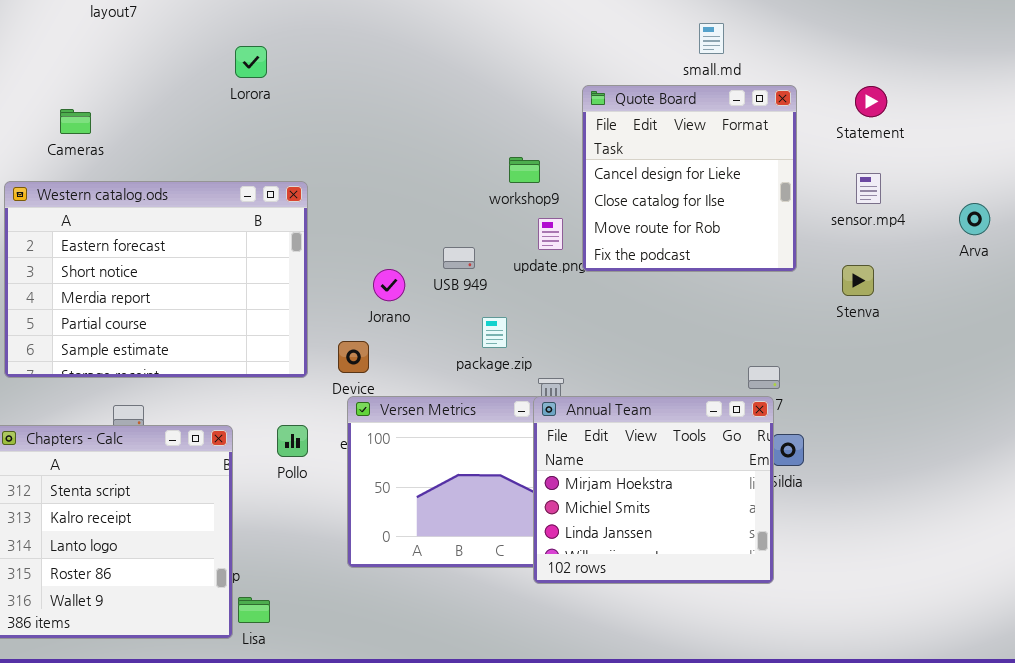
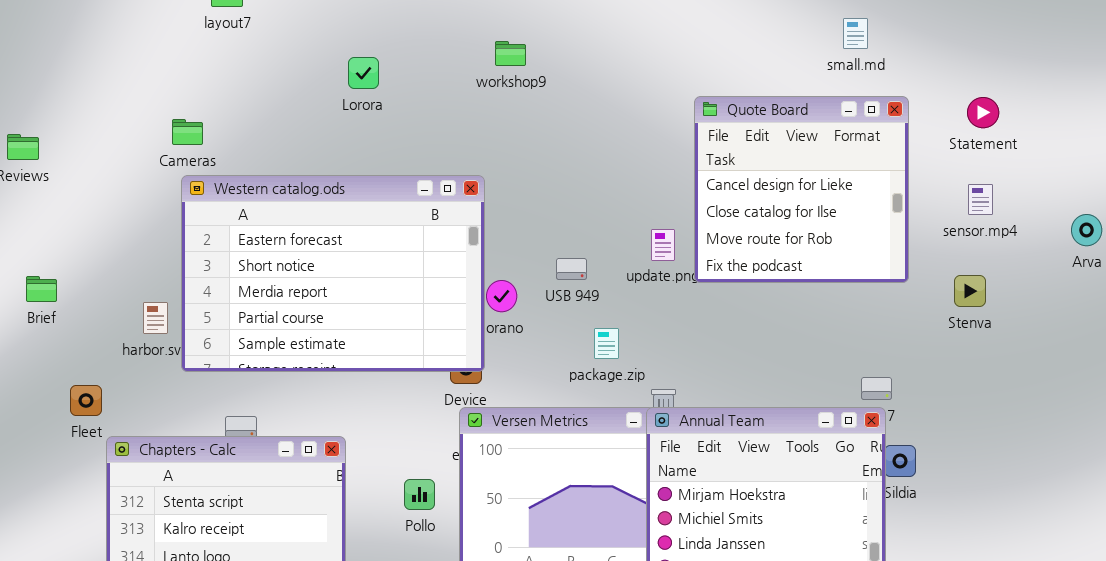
small.md: [699,23,724,54] -> [843,18,868,49], moved
workshop9: [509,157,540,183] -> [495,41,526,66], moved
Western catalog.ods: [4,181,308,378] -> [181,175,485,372], moved
Pollo: [277,425,308,457] -> [404,479,435,510], moved

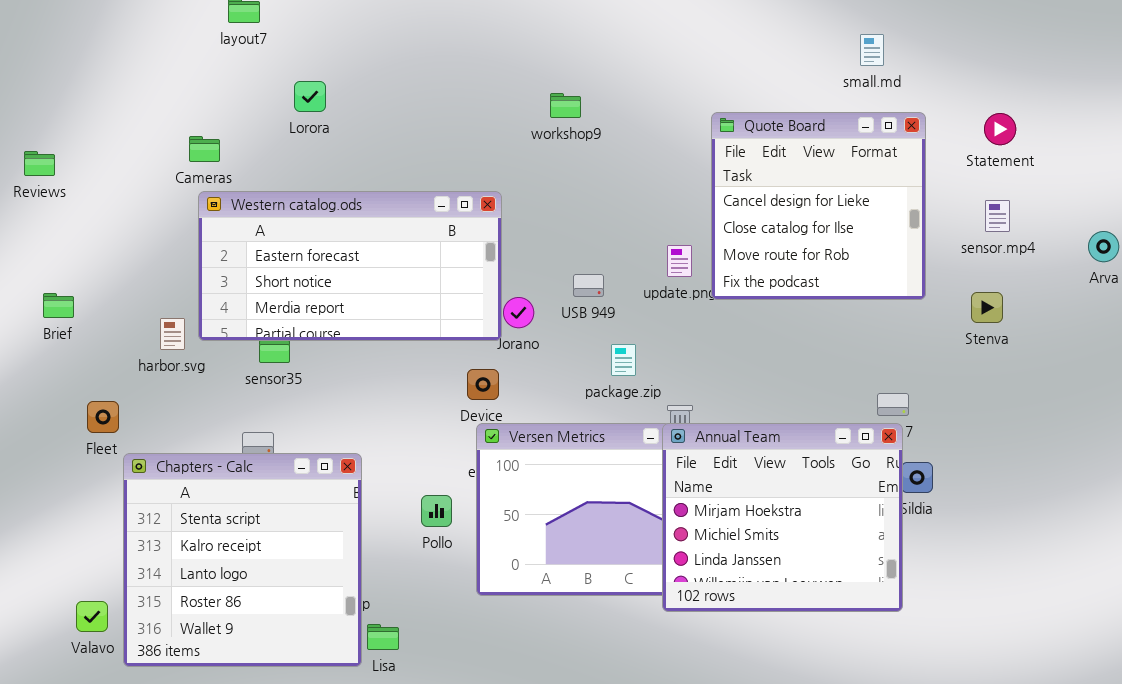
workshop9: [495,41,526,66] -> [550,93,581,118], moved
Lorora: [348,57,379,89] -> [294,81,326,112], moved
Western catalog.ods: [181,175,485,372] -> [198,191,502,341], resized

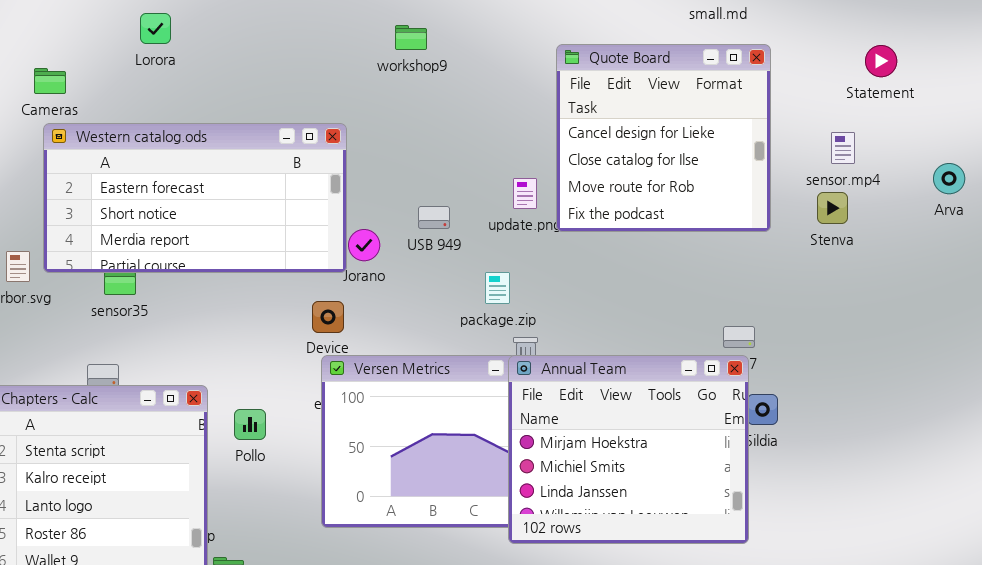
Statement: [984,113,1016,145] -> [865,45,897,77], moved
Stenva: [971,292,1003,323] -> [817,192,848,224], moved
package.zip: [611,344,636,376] -> [485,272,510,304], moved
Pollo: [421,495,452,527] -> [234,409,266,440], moved

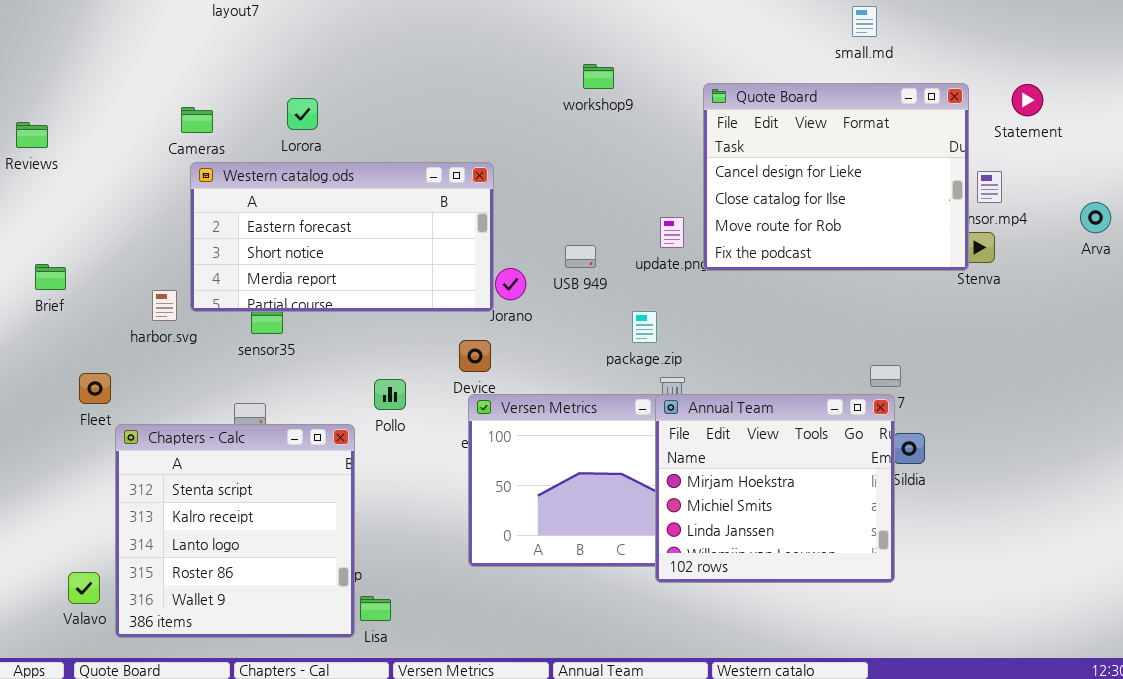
Lorora: [140,13,171,44] -> [287,98,318,130], moved
workshop9: [395,25,427,50] -> [583,64,614,89], moved
Quote Board: [556,44,771,232] -> [703,83,969,271], resized
Pollo: [234,409,266,440] -> [374,379,406,410], moved

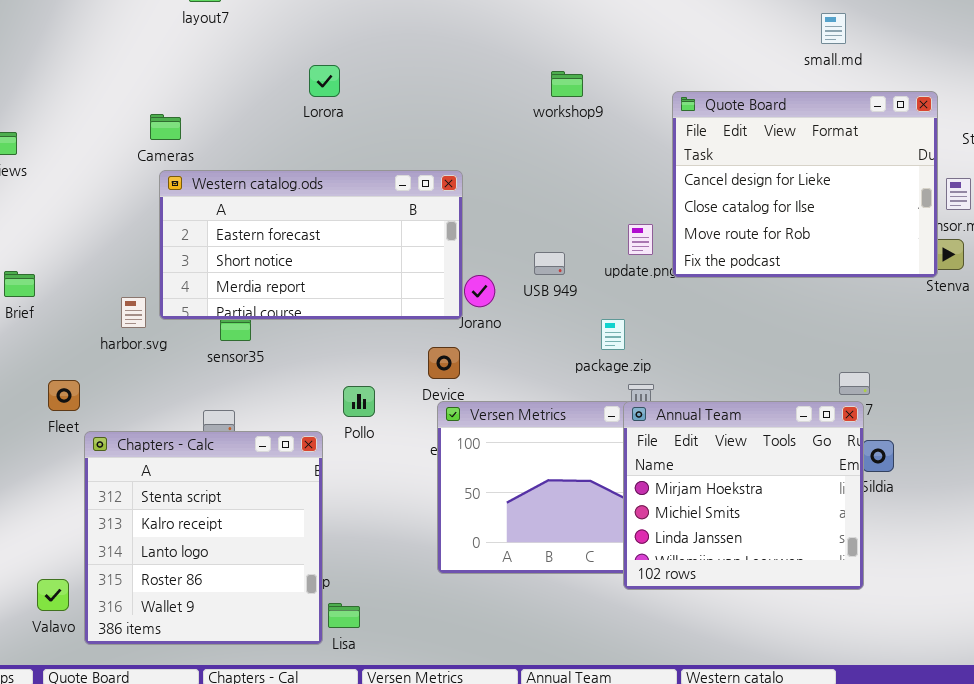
Lorora: [287,98,318,130] -> [309,65,340,97], moved

